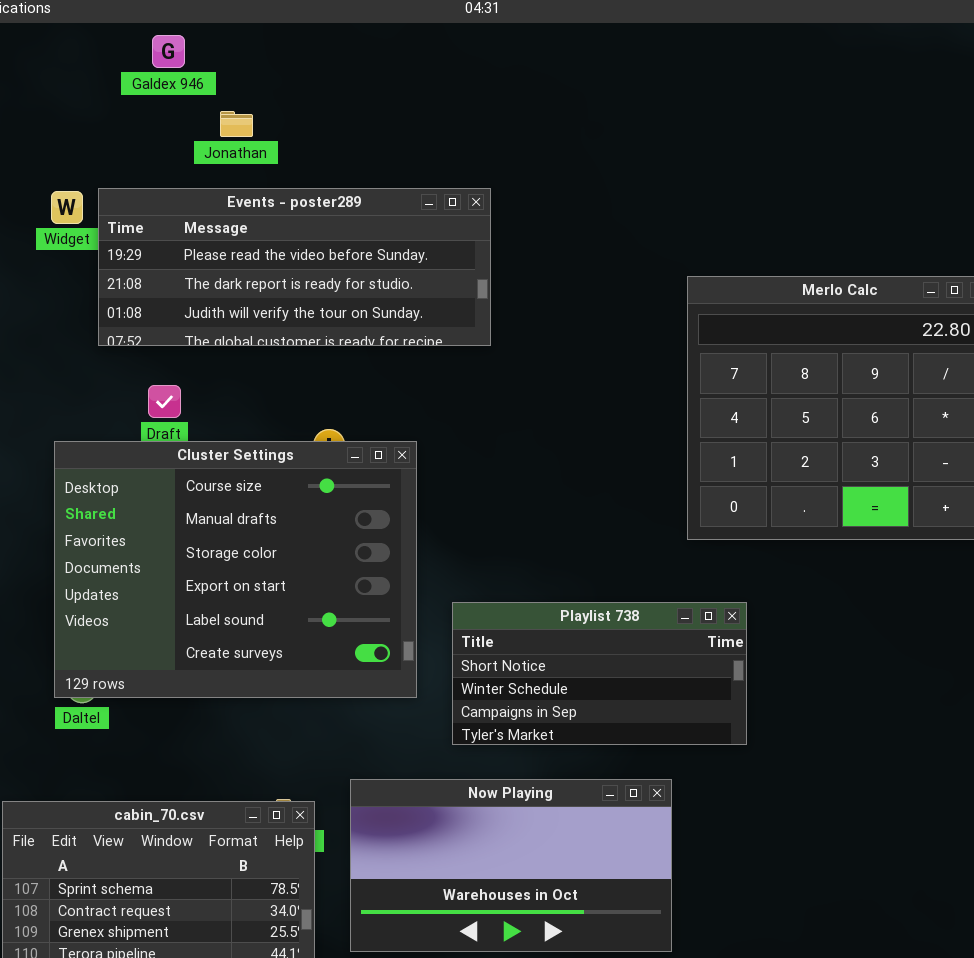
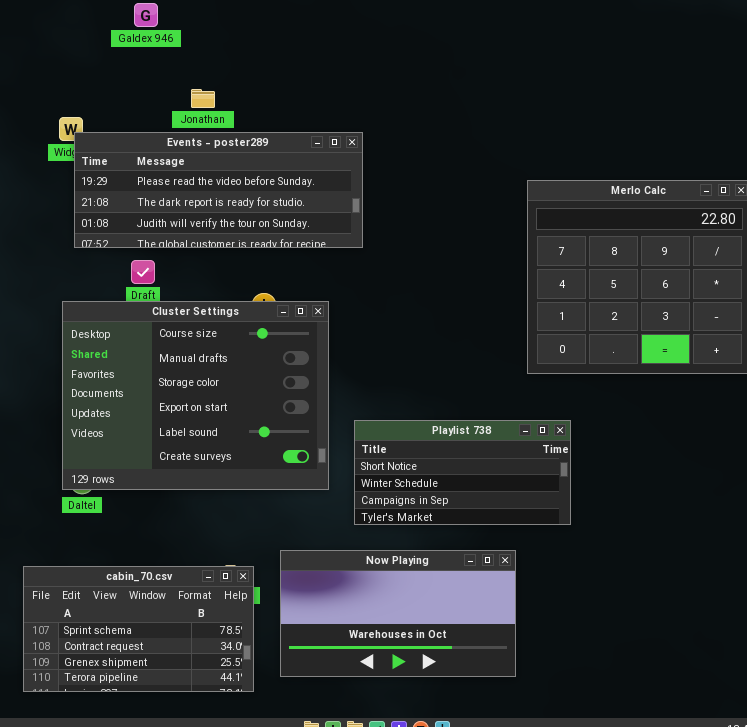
Jonathan: [220,111,253,137] -> [191,89,215,108], moved
Events - poster289: [98,188,491,346] -> [74,132,363,248], moved

